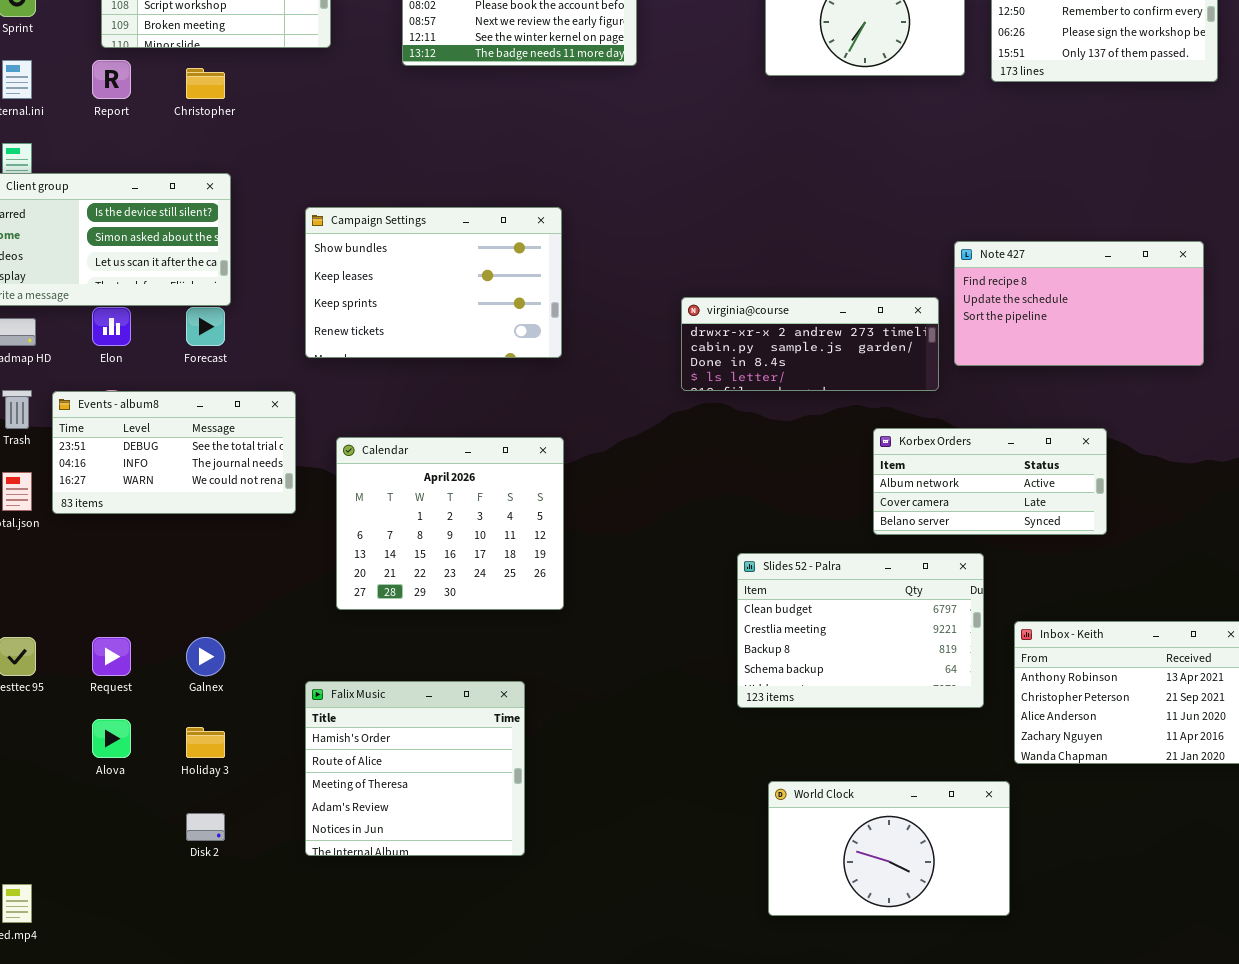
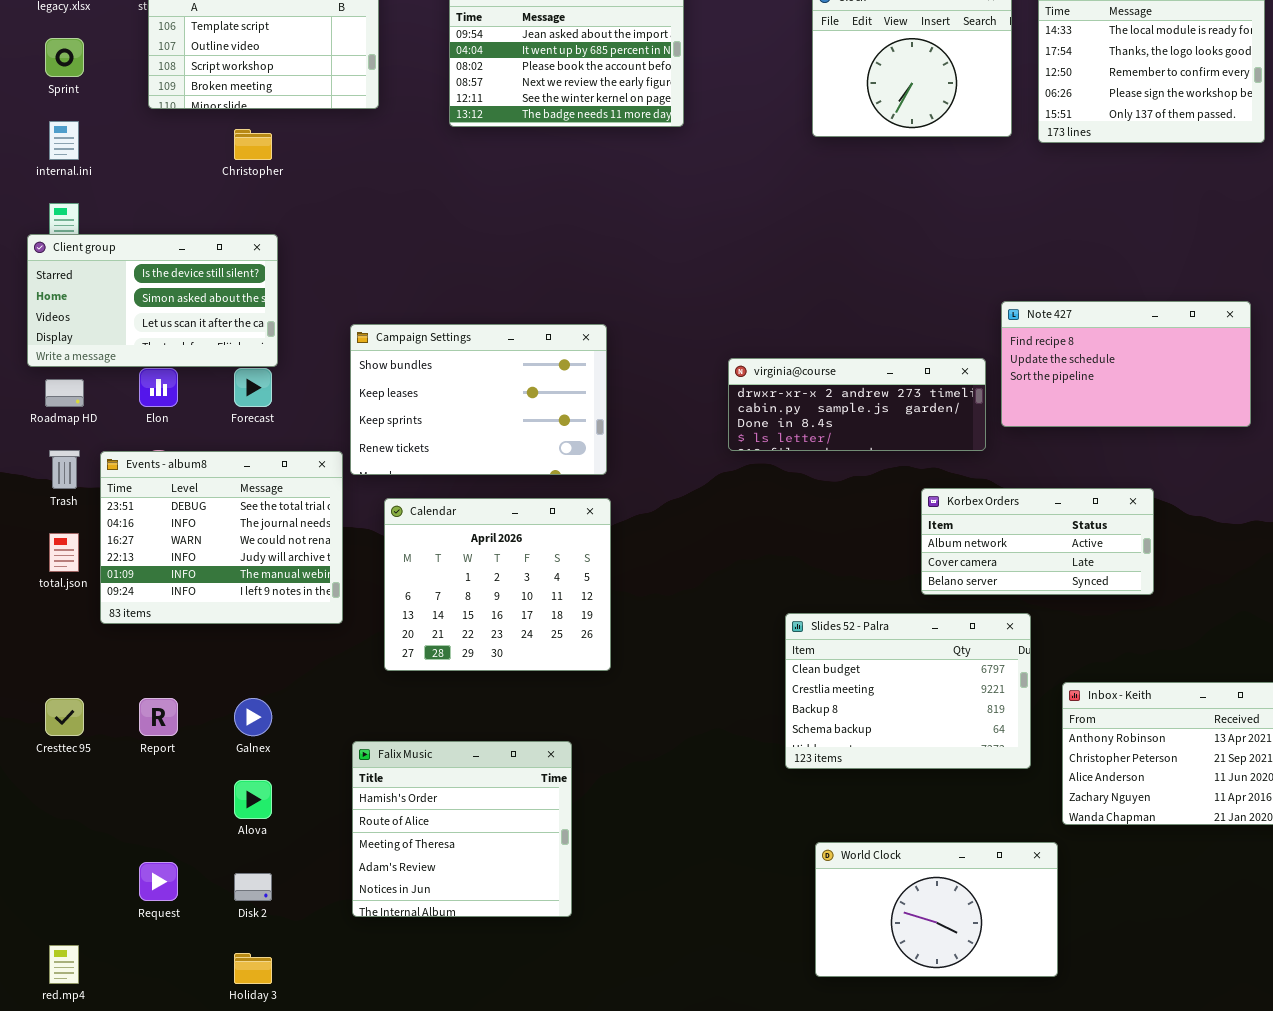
Report: [92,60,131,99] -> [139,698,178,736], moved
Campaign Settings: [305,207,562,358] -> [350,324,607,475], moved
Events - album8: [52,391,296,514] -> [100,451,343,624], resized
Request: [92,637,131,676] -> [139,862,178,901], moved
Alova: [92,719,131,758] -> [234,780,272,819], moved
Holiday 3: [186,727,225,758] -> [234,953,272,984], moved

